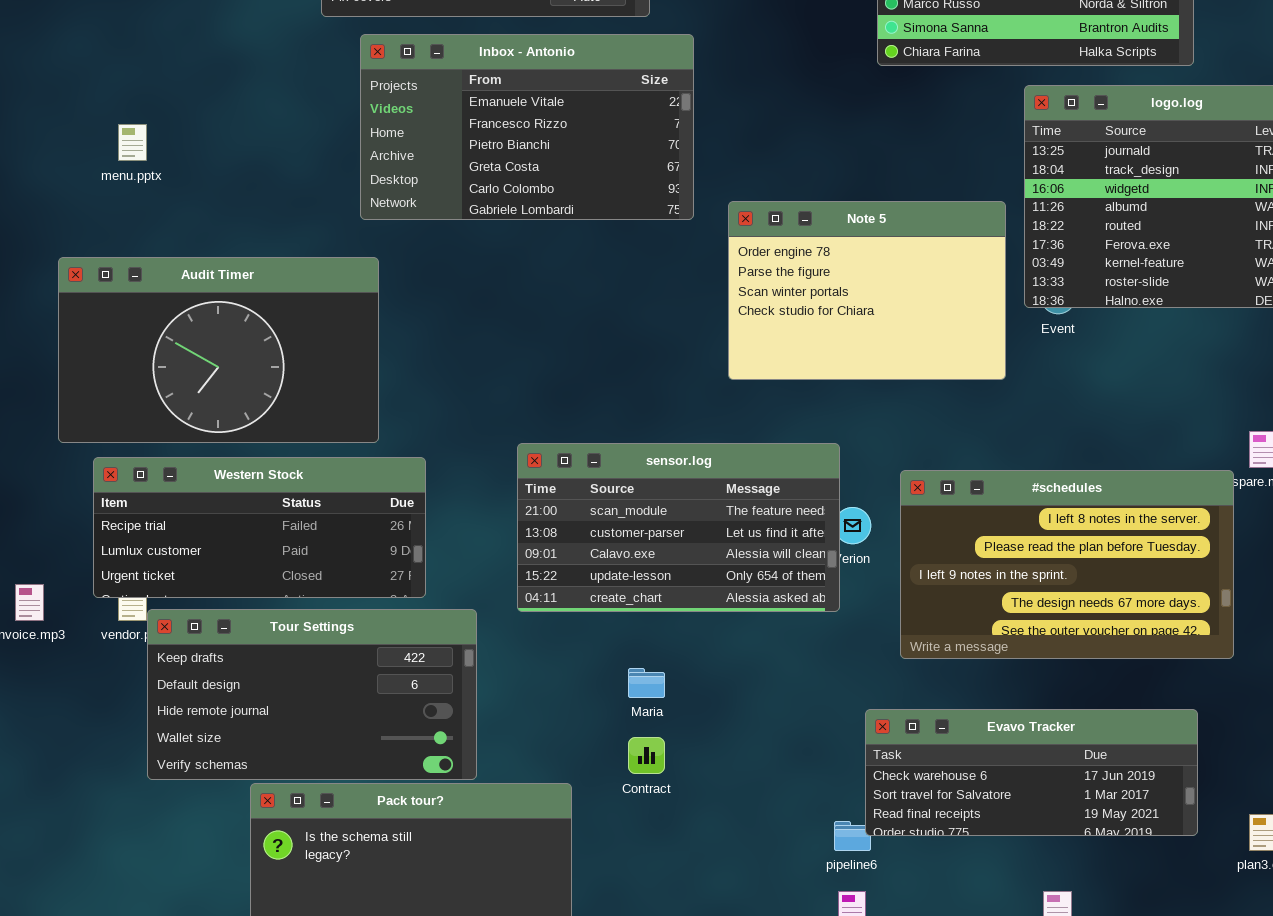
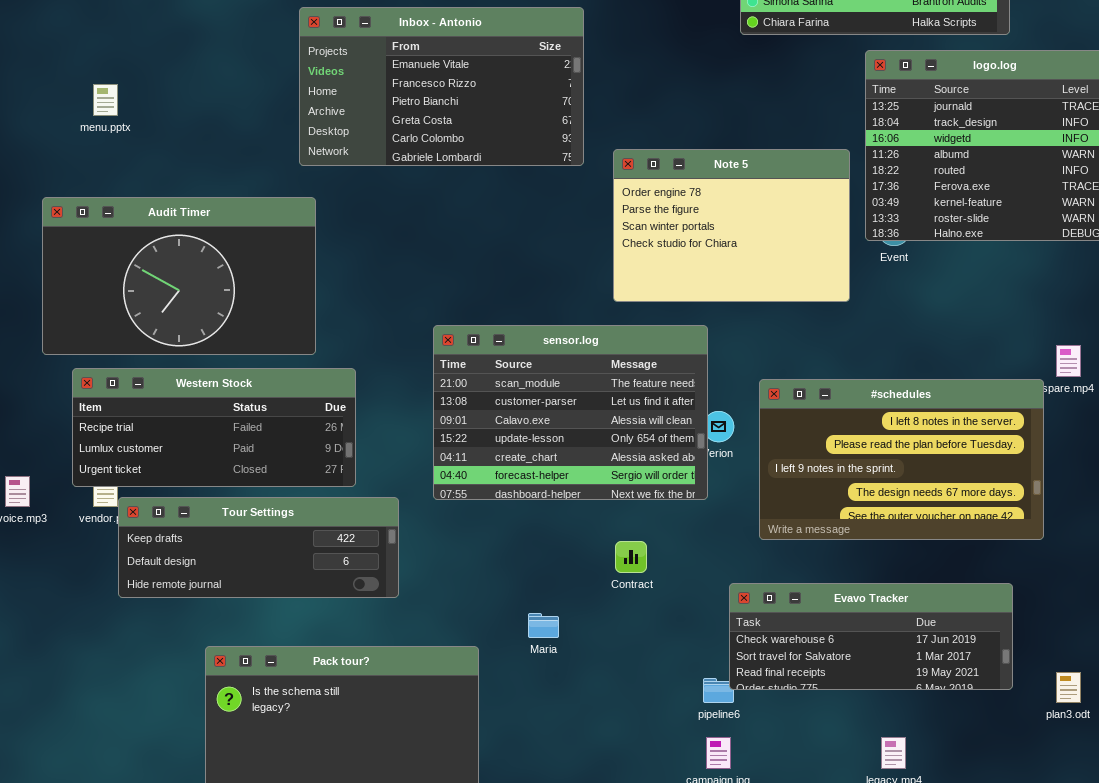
sensor.log: [517,443,840,612] -> [433,325,708,500], resized
Tour Settings: [147,609,477,780] -> [118,497,399,598], resized
Maria: [628,668,665,698] -> [528,613,559,638], moved
Contract: [628,737,665,774] -> [615,541,647,573], moved

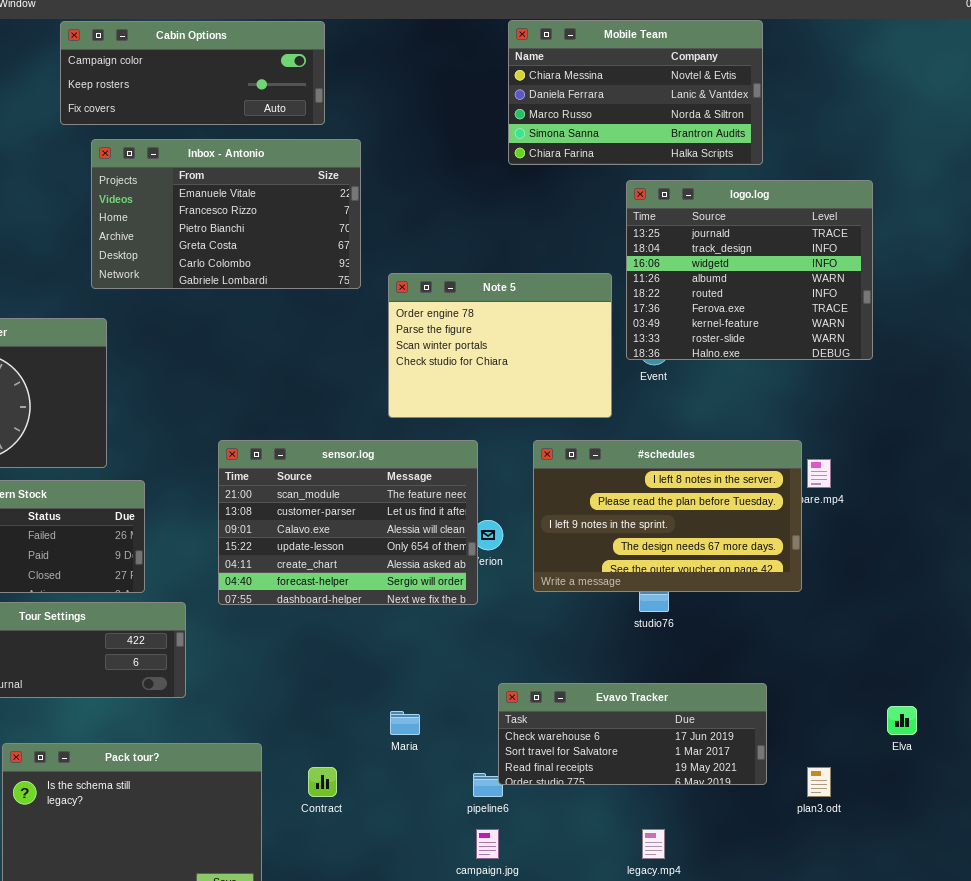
#schedules: [759,379,1044,540] -> [533,440,802,592], moved
Contract: [615,541,647,573] -> [308,767,337,797], moved
Maria: [528,613,559,638] -> [390,711,420,735], moved

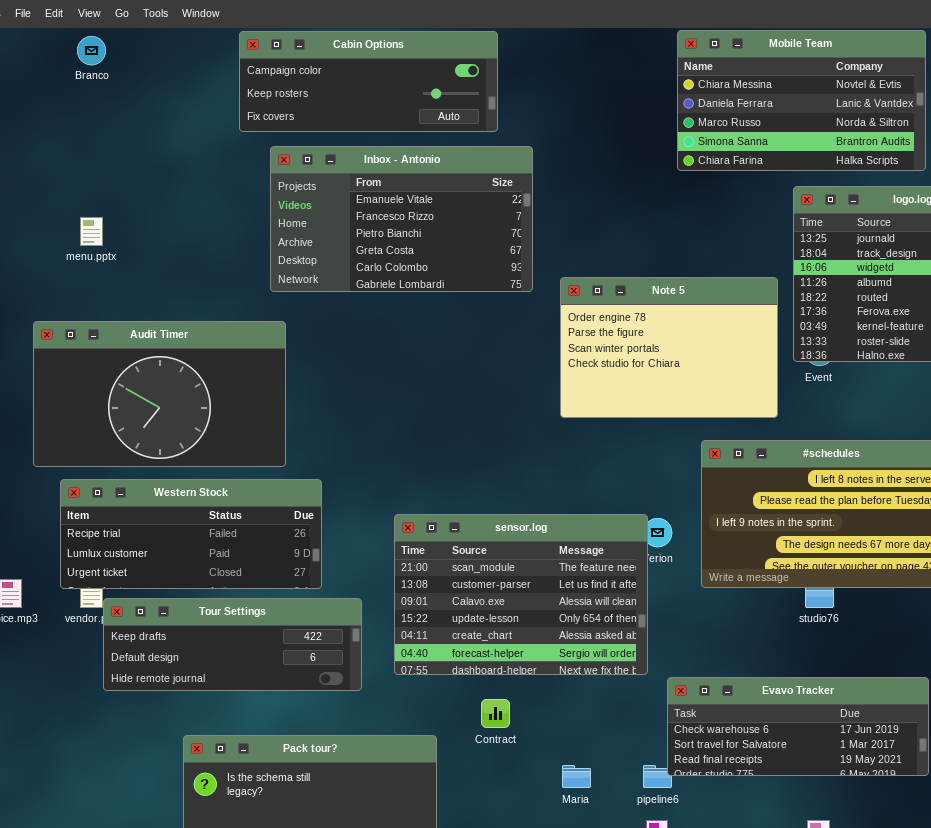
sensor.log: [218,440,478,605] -> [394,514,648,675], moved
Maria: [390,711,420,735] -> [562,765,591,788], moved
Contract: [308,767,337,797] -> [481,699,510,728], moved

